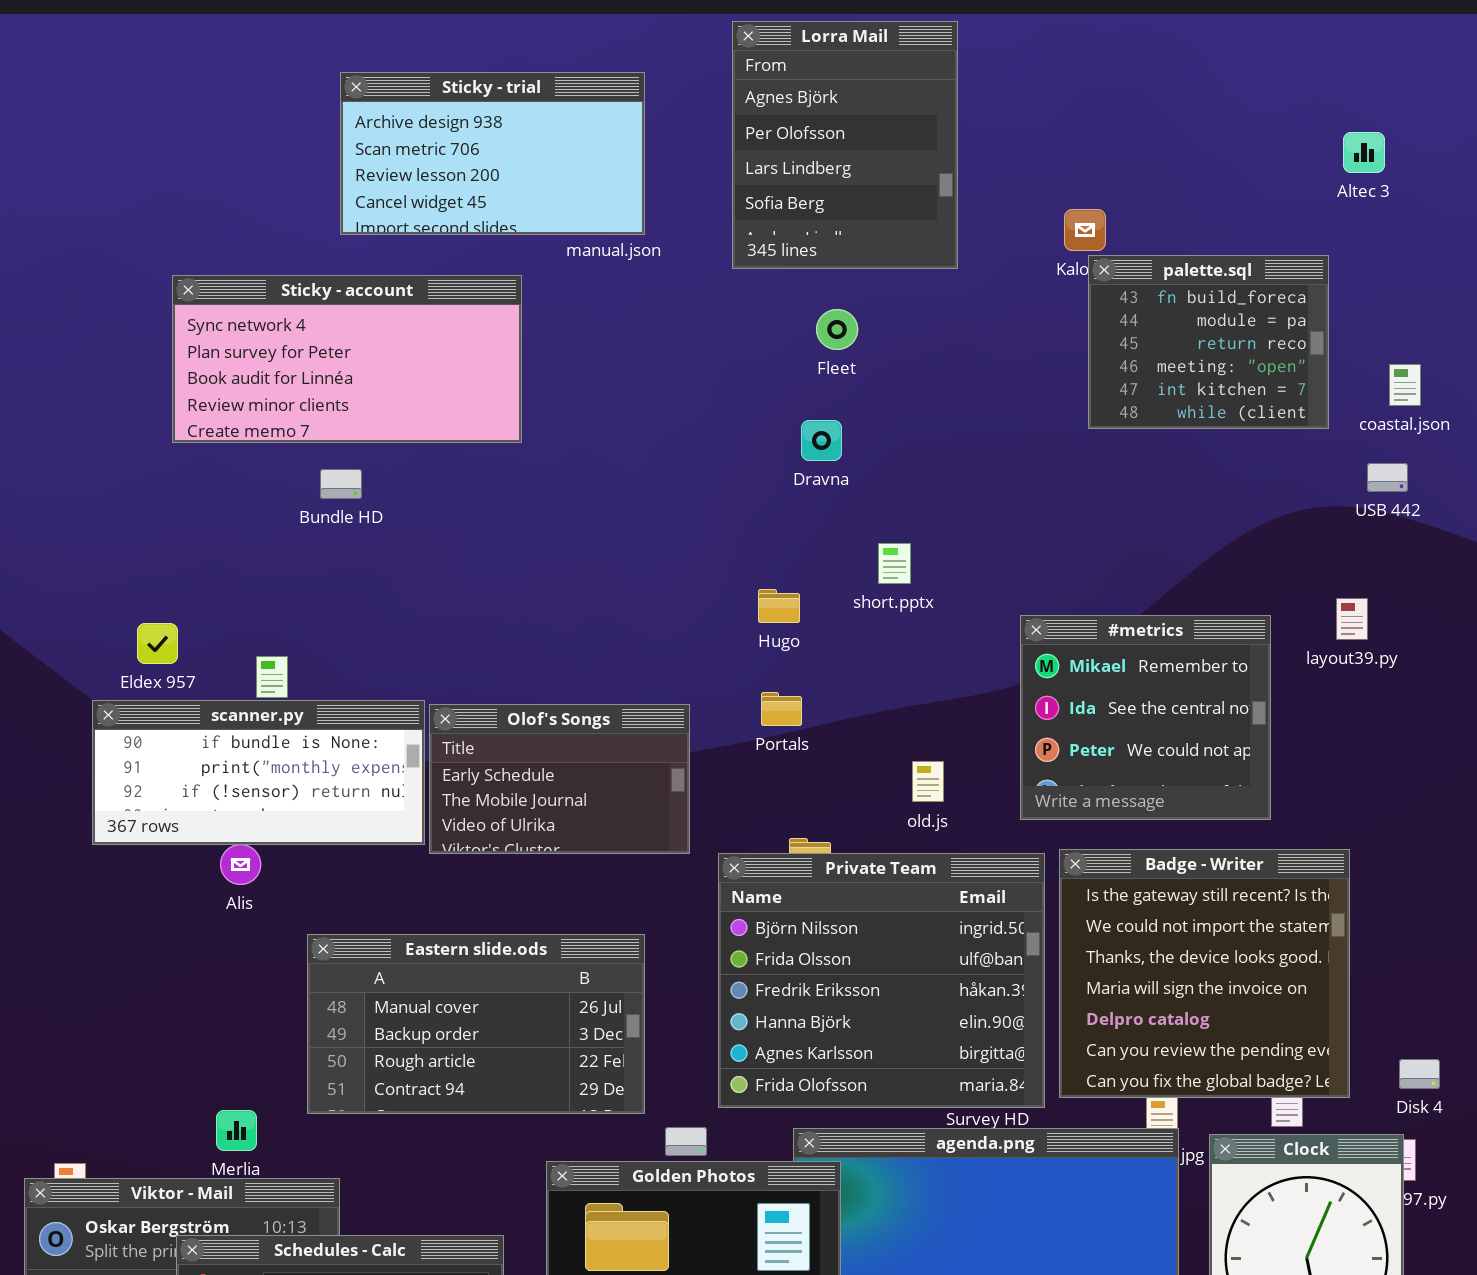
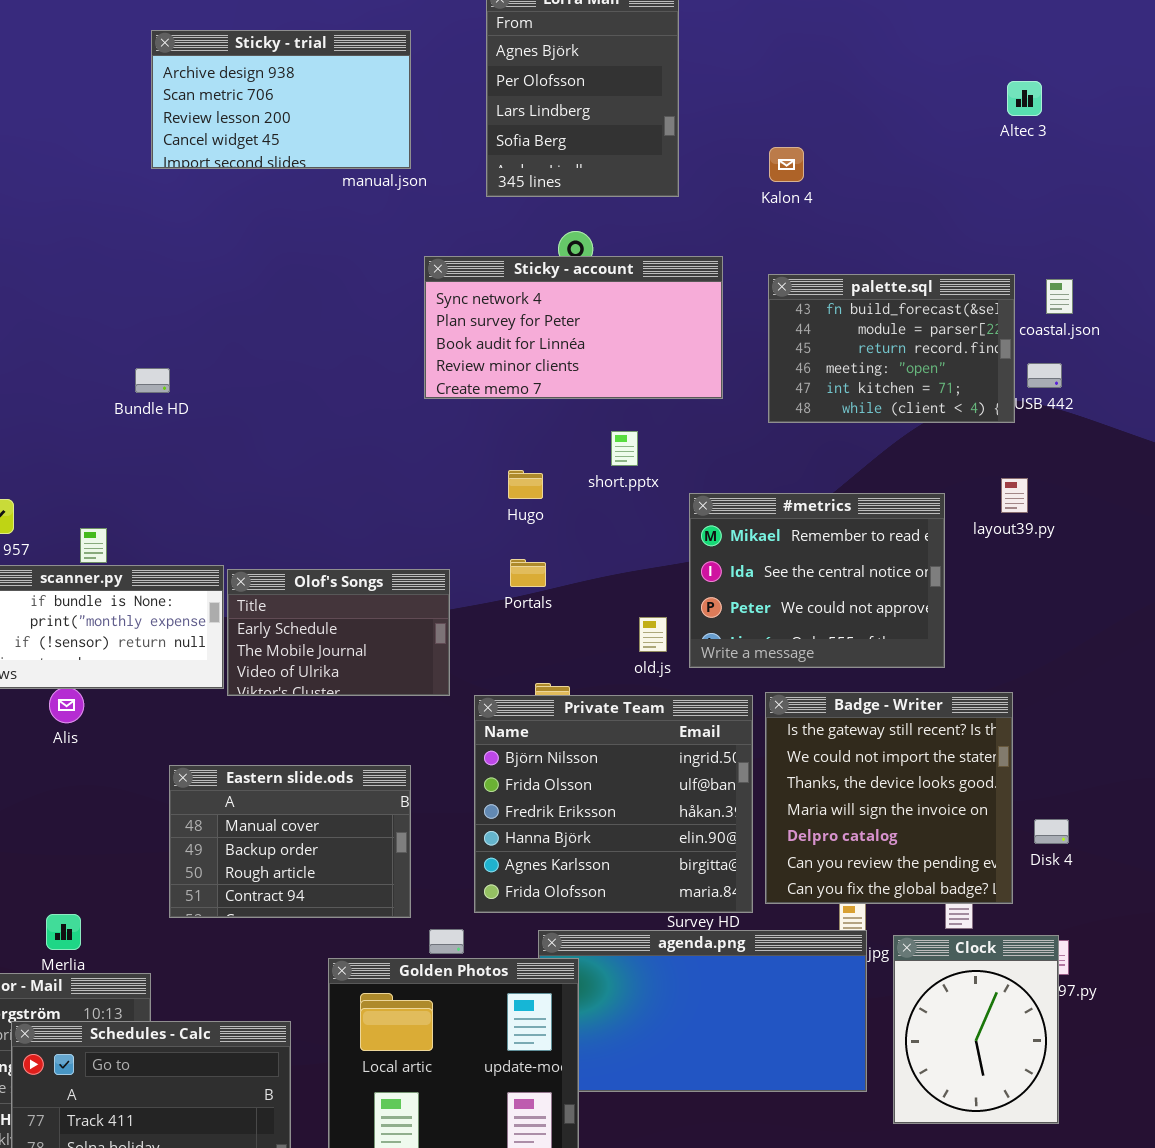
palette.sql: [1088,255,1329,429] -> [768,274,1015,423], moved, resized
Sticky - account: [172,275,522,443] -> [424,256,723,399], moved
#metrics: [1020,615,1271,820] -> [689,493,945,668], resized
Eastern slide.ods: [307,934,645,1114] -> [169,765,411,918], resized
Disk 4: [1399,1059,1440,1089] -> [1034,819,1069,844], moved

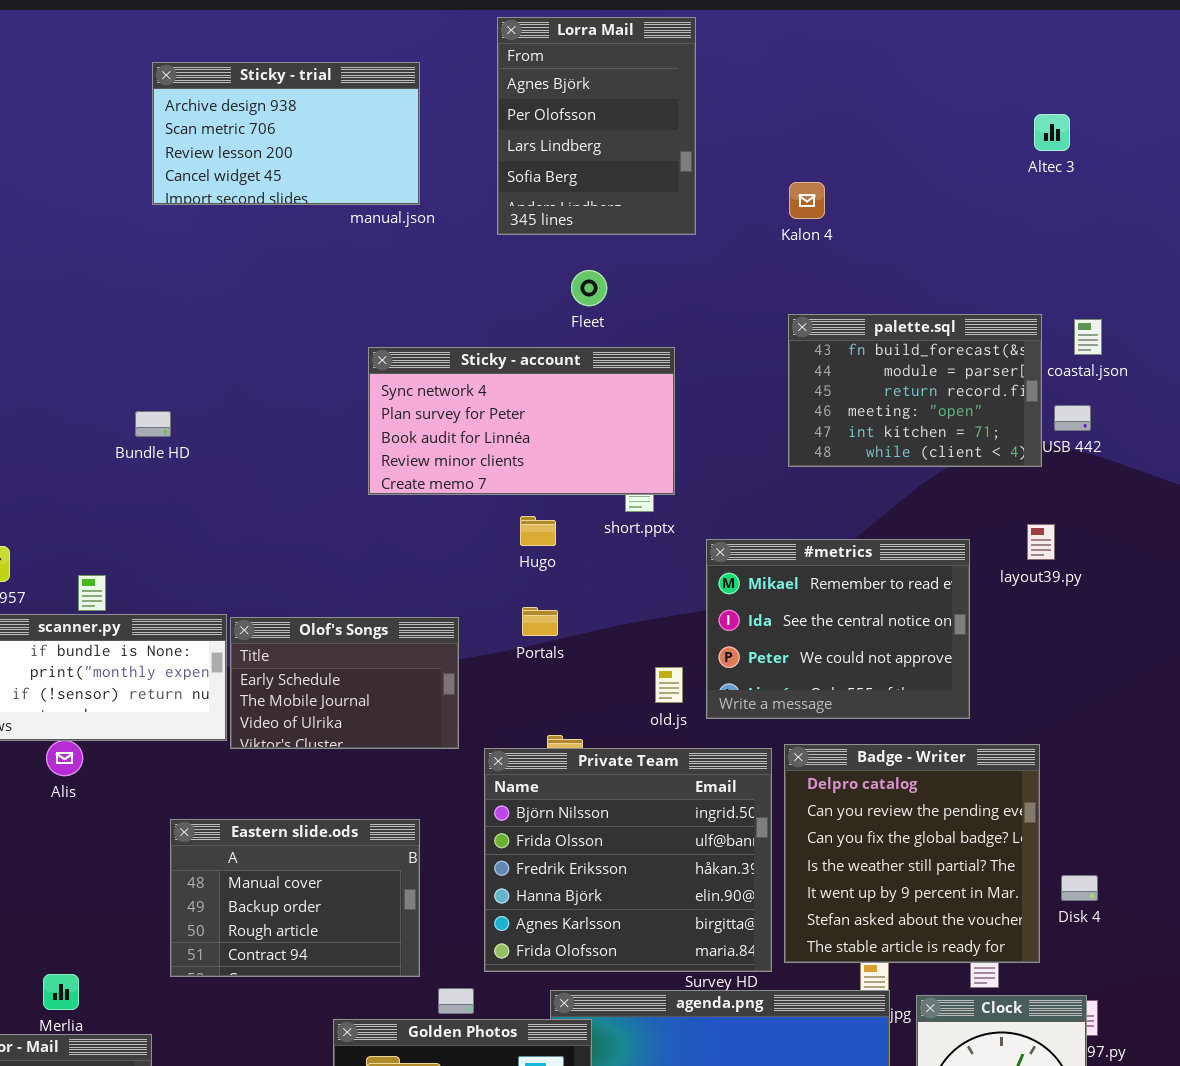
Sticky - account: [424,256,723,399] -> [368,347,675,495], moved
Badge - Writer: [765,692,1013,904] -> [784,744,1040,963], scrolled down 4 rows

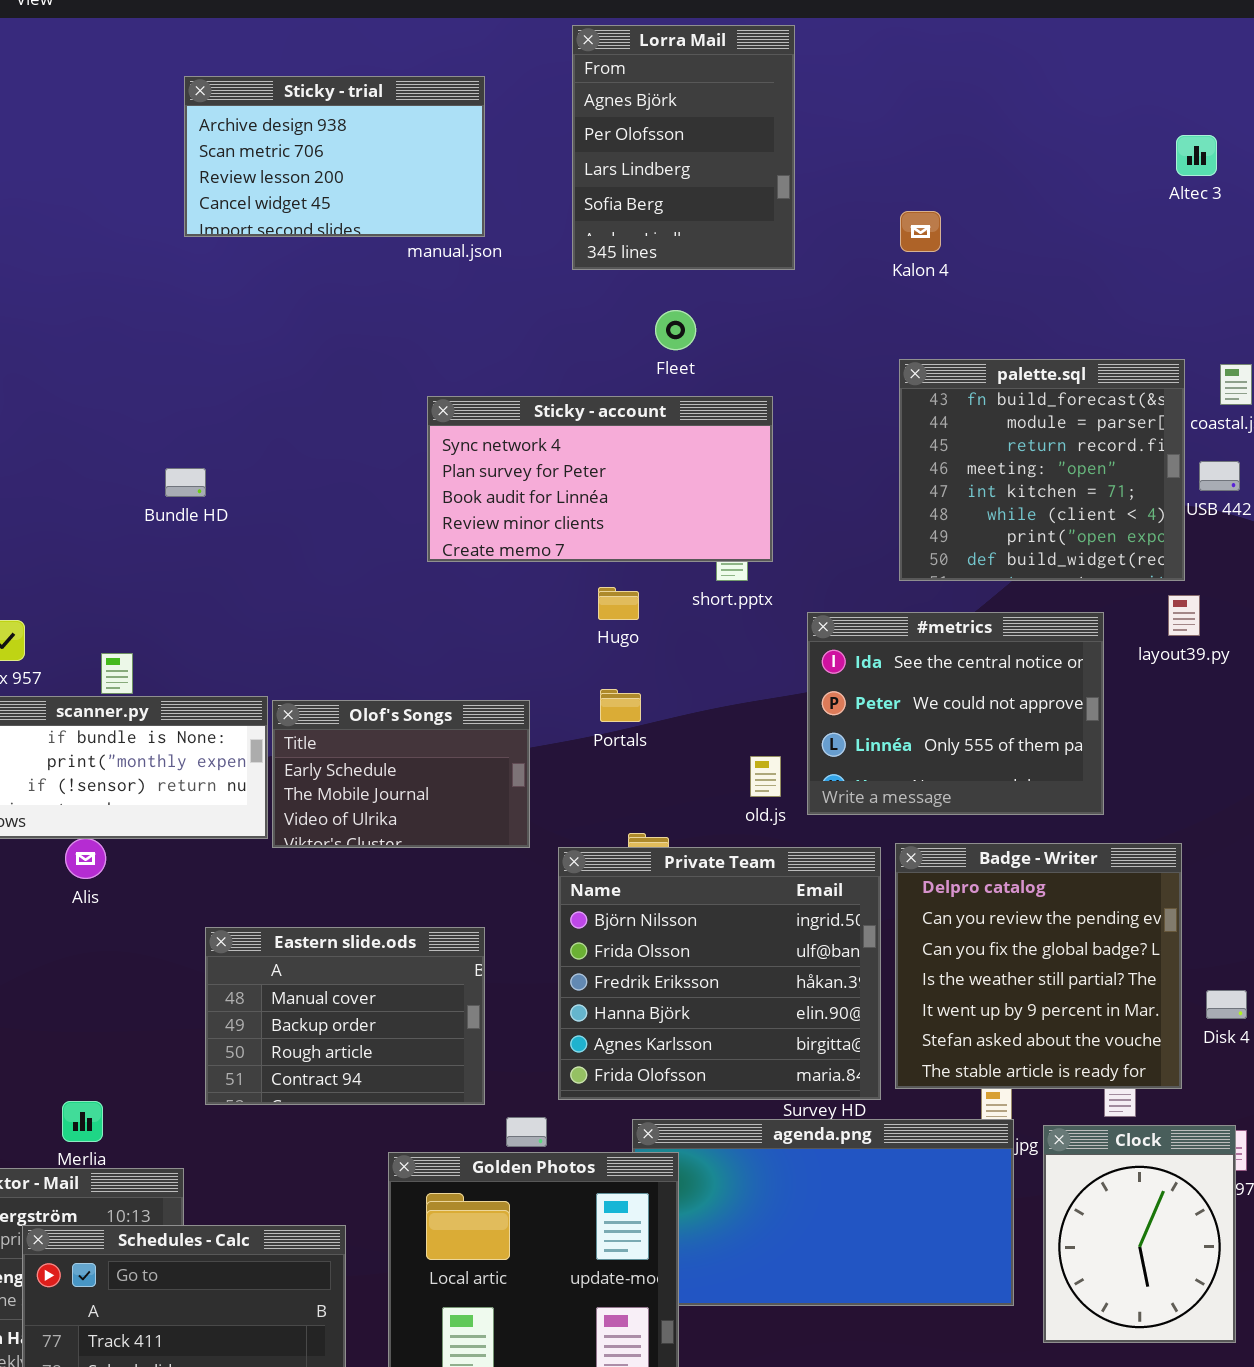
palette.sql: [788,314,1042,467] -> [899,359,1185,581], resized
#metrics: [706,539,970,719] -> [807,612,1104,815], scrolled down 1 row

